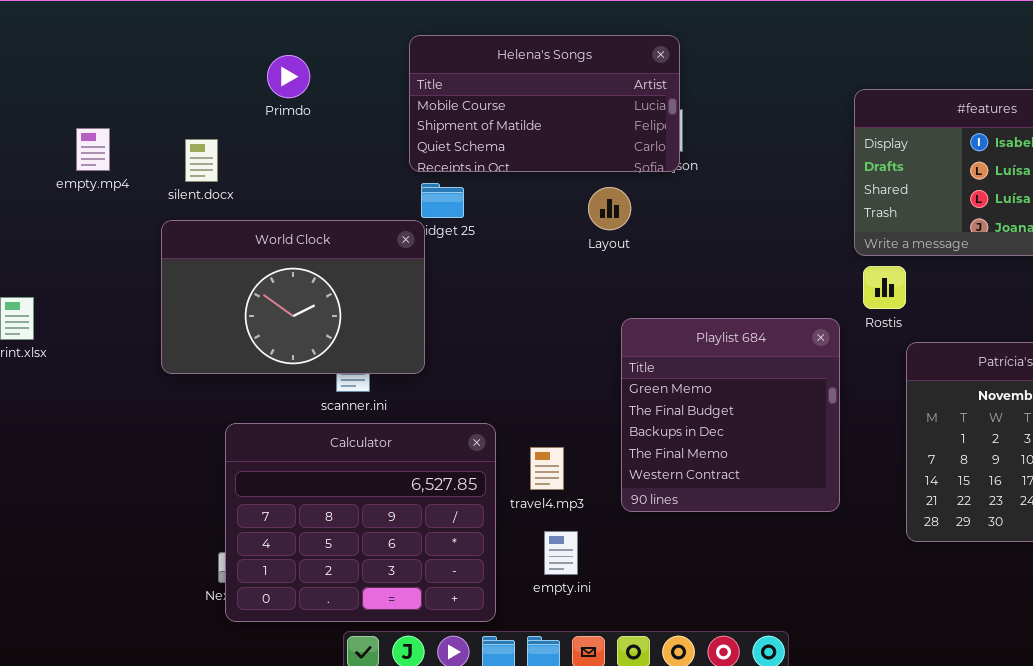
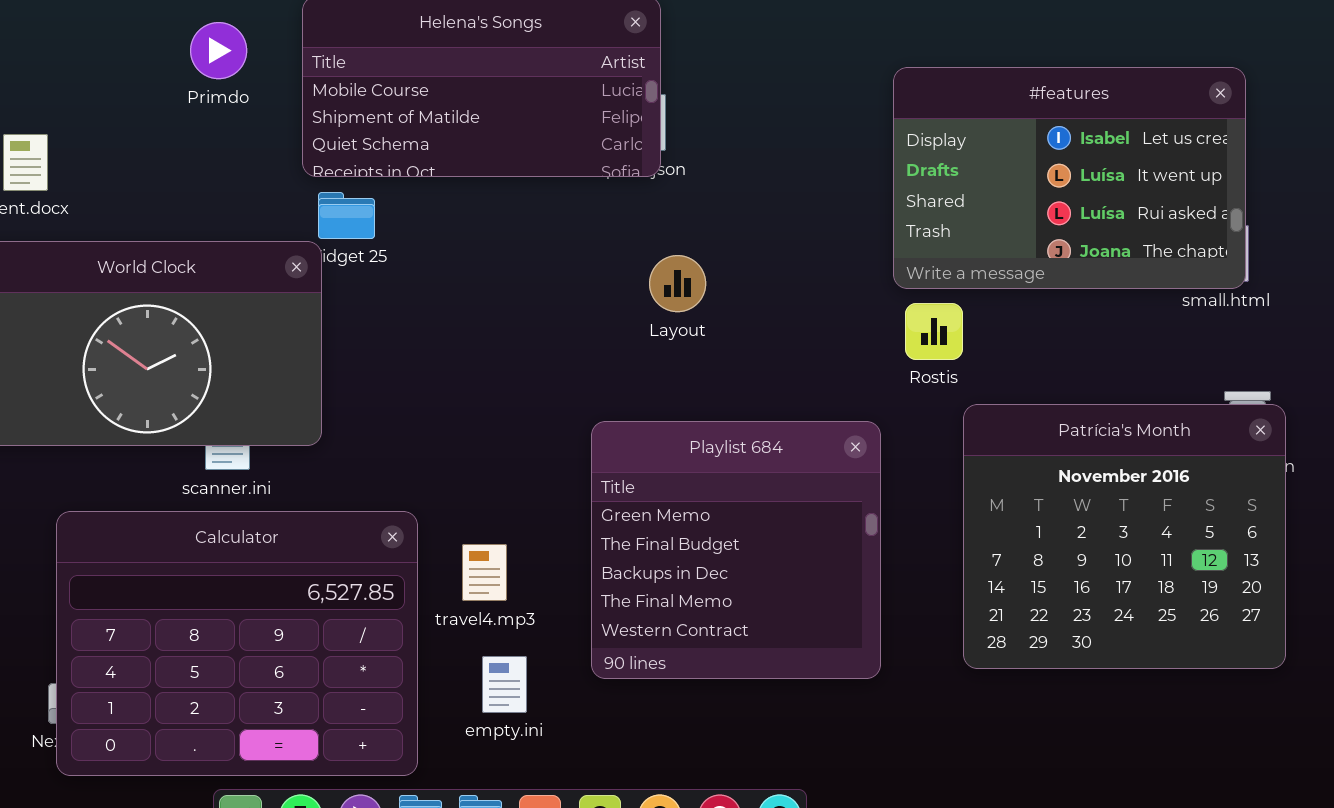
Primdo: [267,55,310,98] -> [190,22,247,79], moved
Layout: [588,187,631,230] -> [649,255,706,312], moved
Playlist 684: [621,318,840,512] -> [591,421,881,679], moved

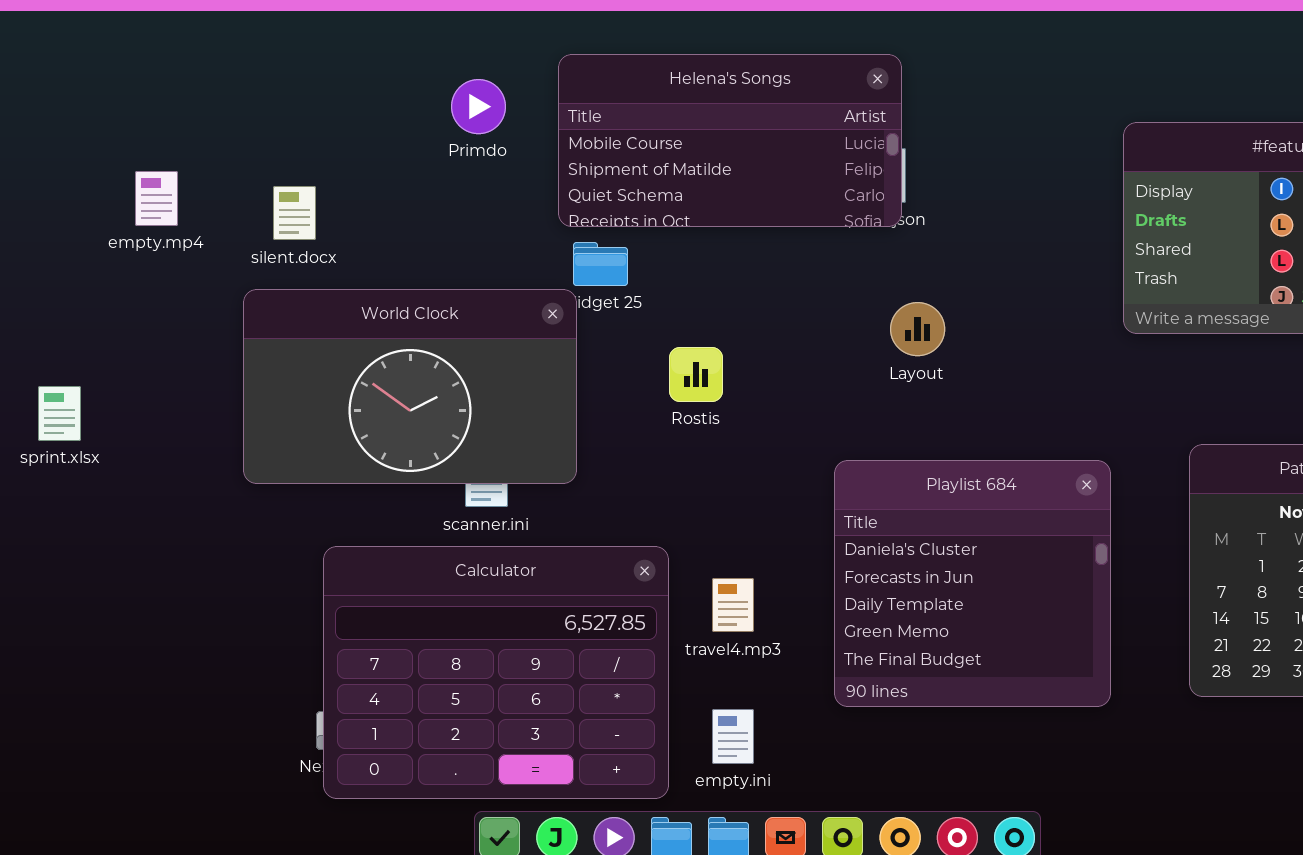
Rostis: [905,303,963,360] -> [669,347,723,402], moved
Playlist 684: [591,421,881,679] -> [834,460,1111,707], scrolled up 3 rows
empty.ini: [482,656,527,713] -> [712,709,754,764], moved

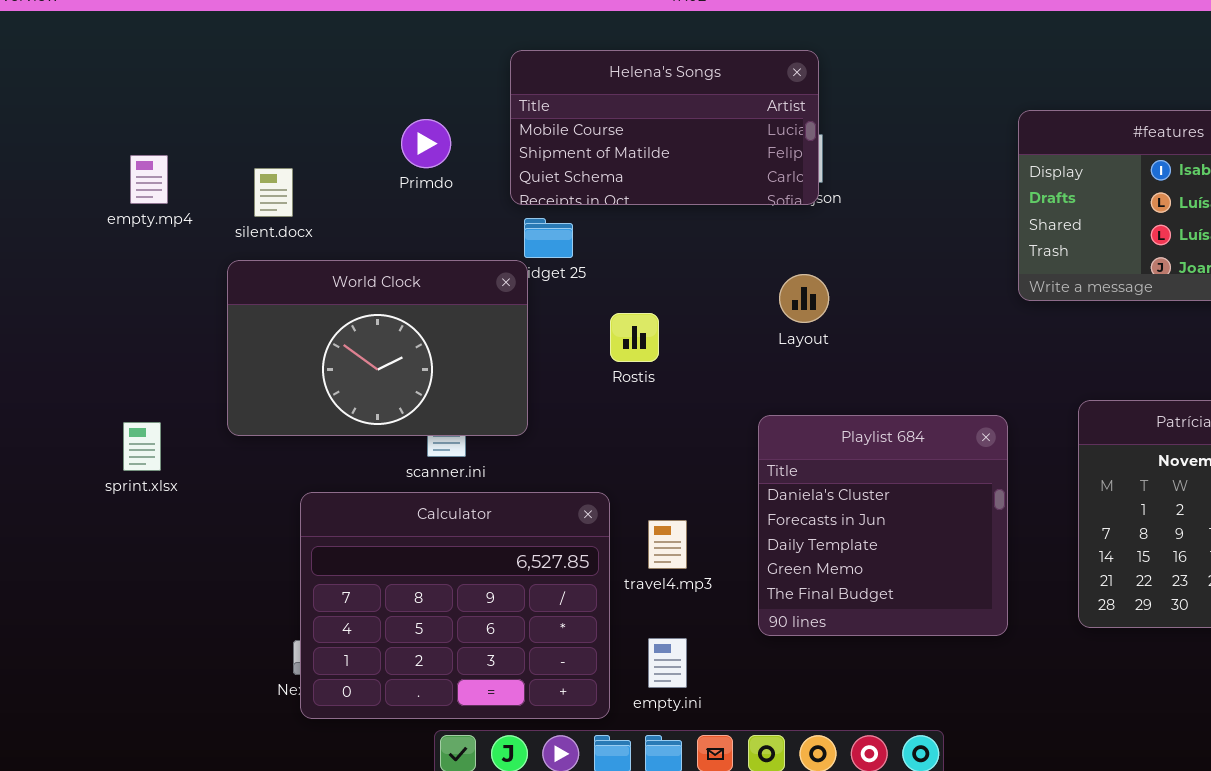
Primdo: [451,79,506,134] -> [401,119,451,168], moved
Layout: [890,302,945,356] -> [779,274,829,323], moved
sprint.xlsx: [38,386,81,441] -> [123,422,161,471], moved

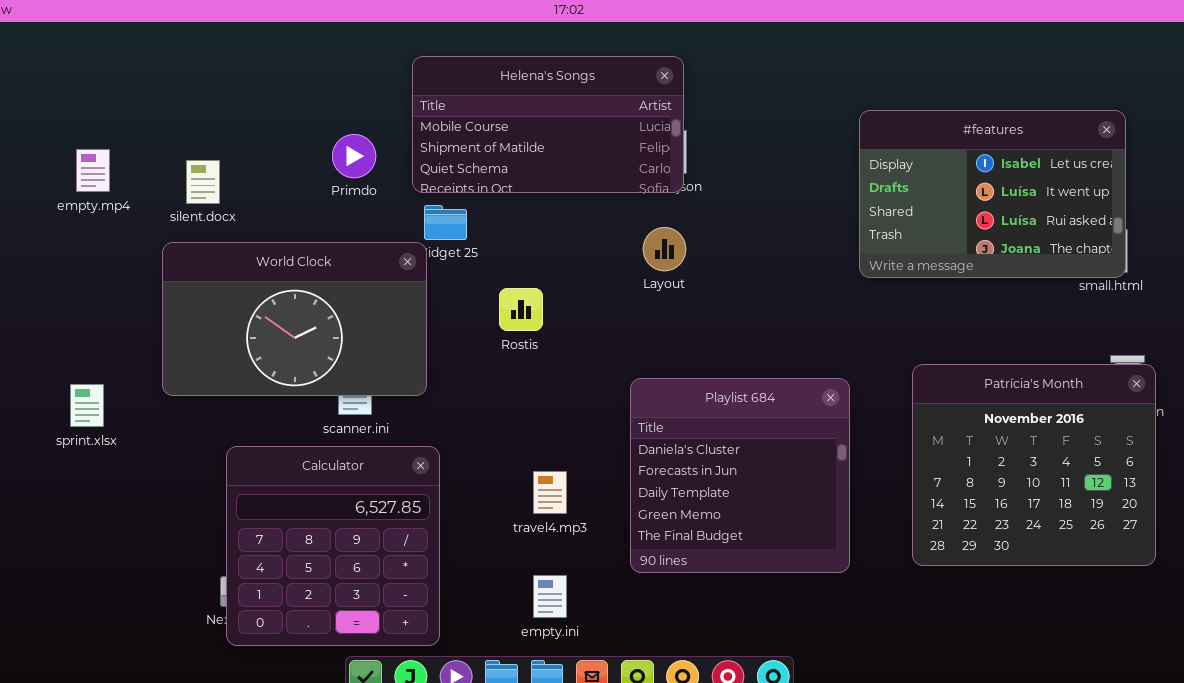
Primdo: [401,119,451,168] -> [332,134,376,178], moved
Layout: [779,274,829,323] -> [643,227,686,271], moved
Calculator: [300,492,610,719] -> [226,446,440,646], resized

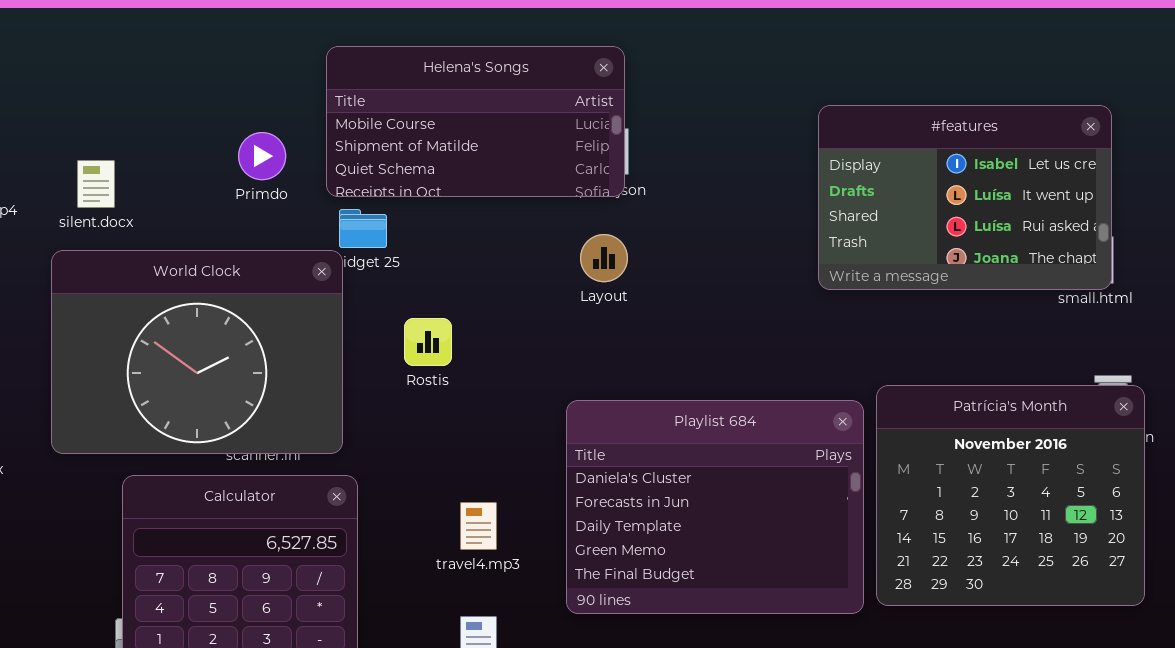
World Clock: [162,242,427,396] -> [51,250,343,454], resized
Rostis: [499,288,543,331] -> [404,318,452,366], moved
Playlist 684: [630,378,850,573] -> [566,400,864,614], resized

